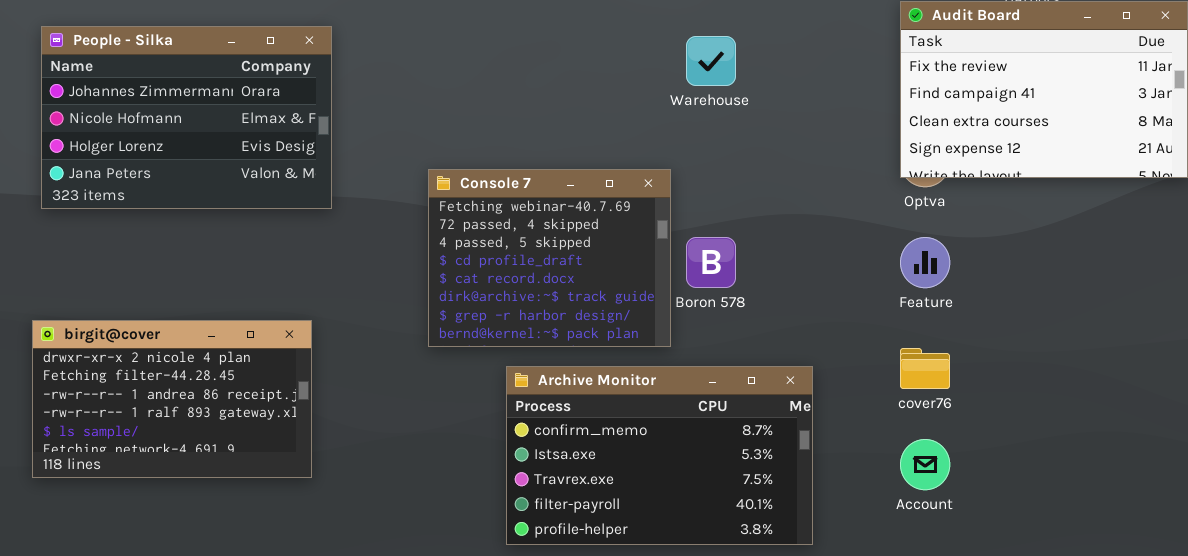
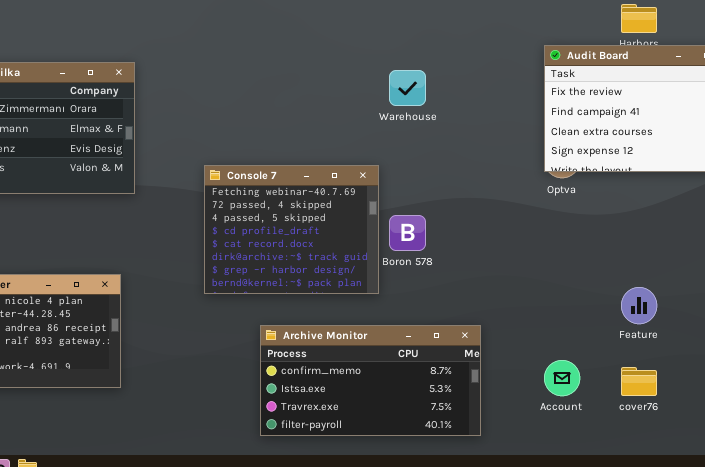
Feature: [900,237,950,288] -> [621,287,657,324], moved
cover76: [900,348,950,389] -> [621,367,657,396], moved
Archive Monitor: [506,366,813,545] -> [260,325,481,436], resized

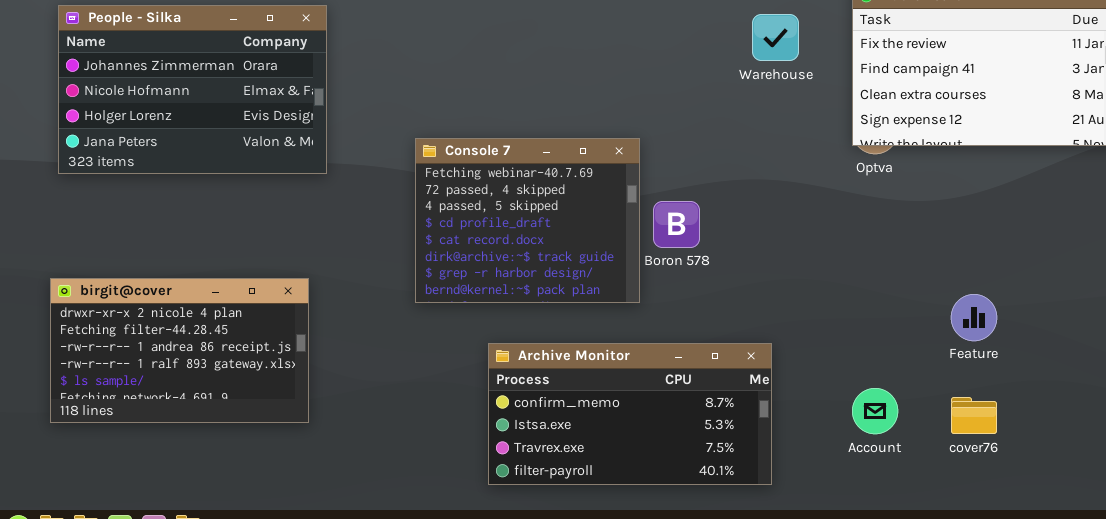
Warehouse: [389,70,426,106] -> [752,14,799,61], moved

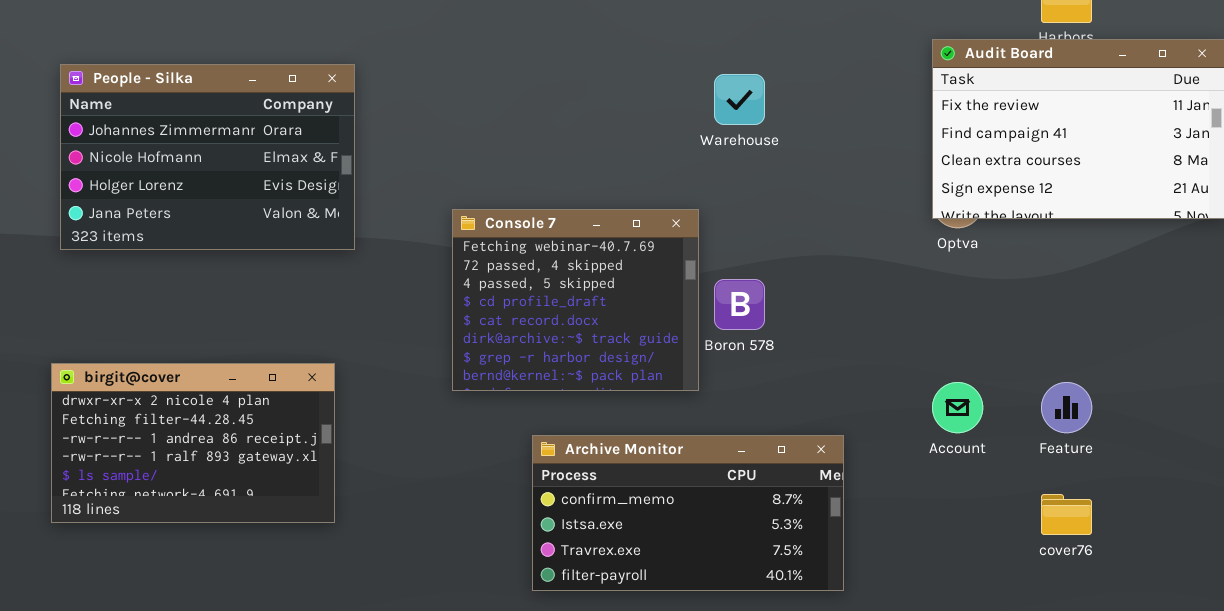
Warehouse: [752,14,799,61] -> [714,74,765,125], moved
Account: [852,388,898,434] -> [932,382,983,433], moved

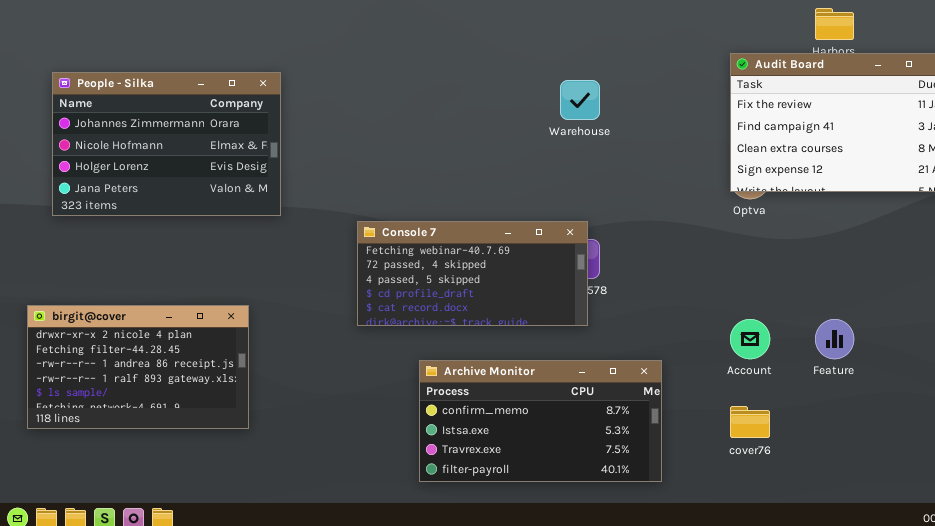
Console 7: [452,209,699,391] -> [357,221,588,326], resized
birgit@cover: [51,363,335,523] -> [27,305,249,429], moved
cover76: [1041,494,1092,535] -> [730,406,770,438], moved

